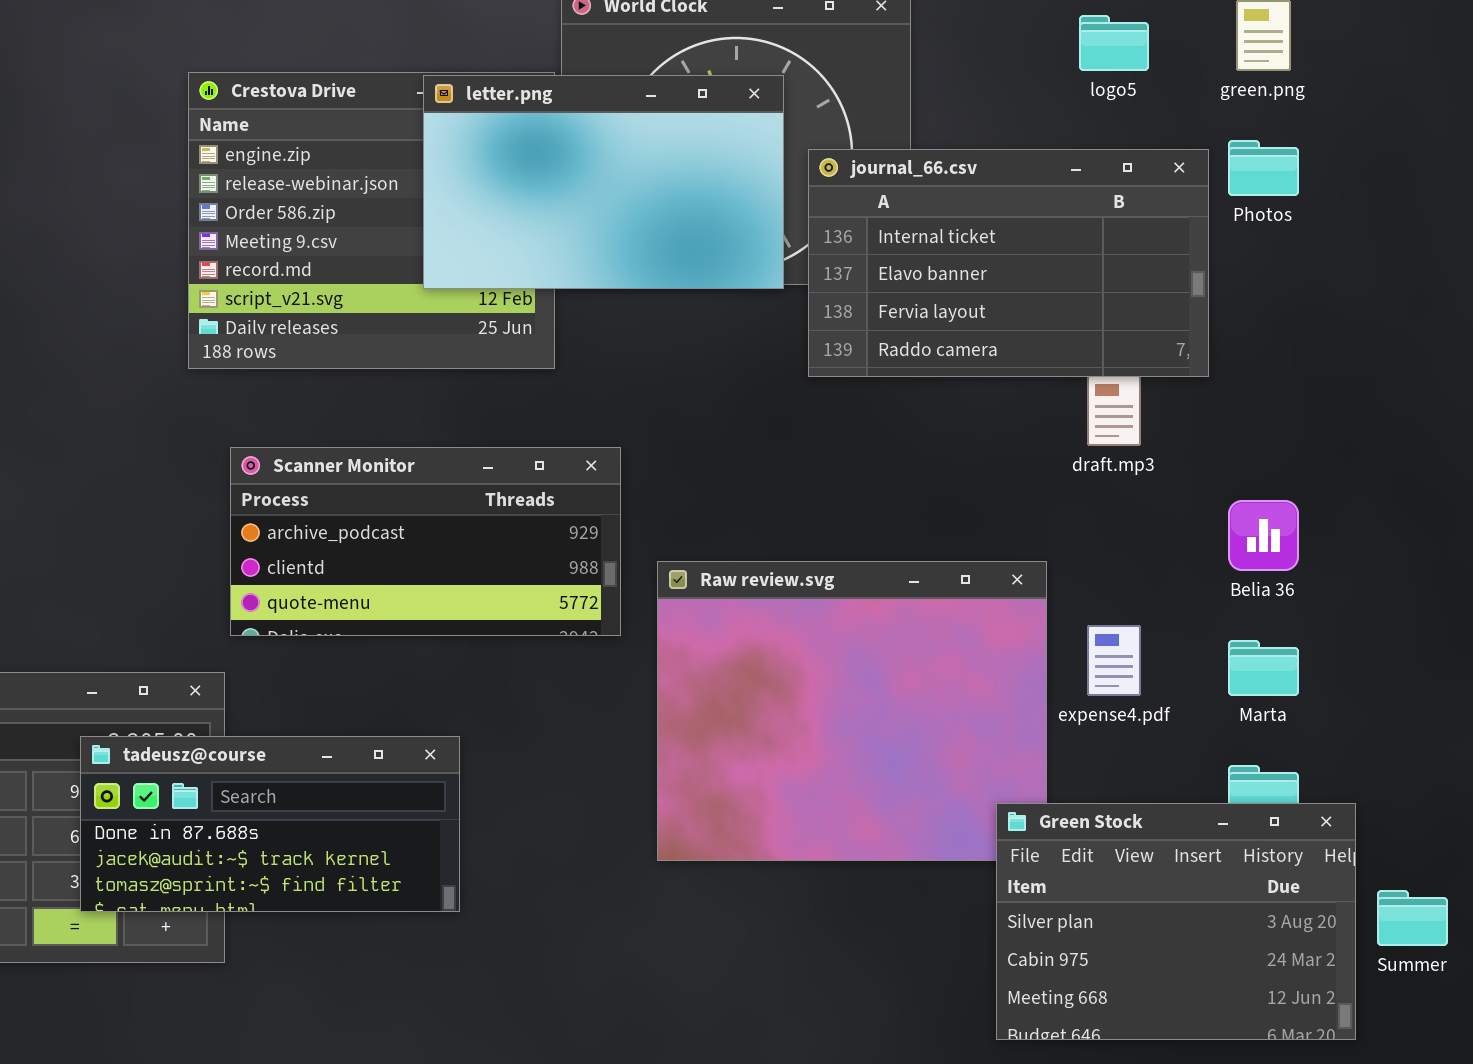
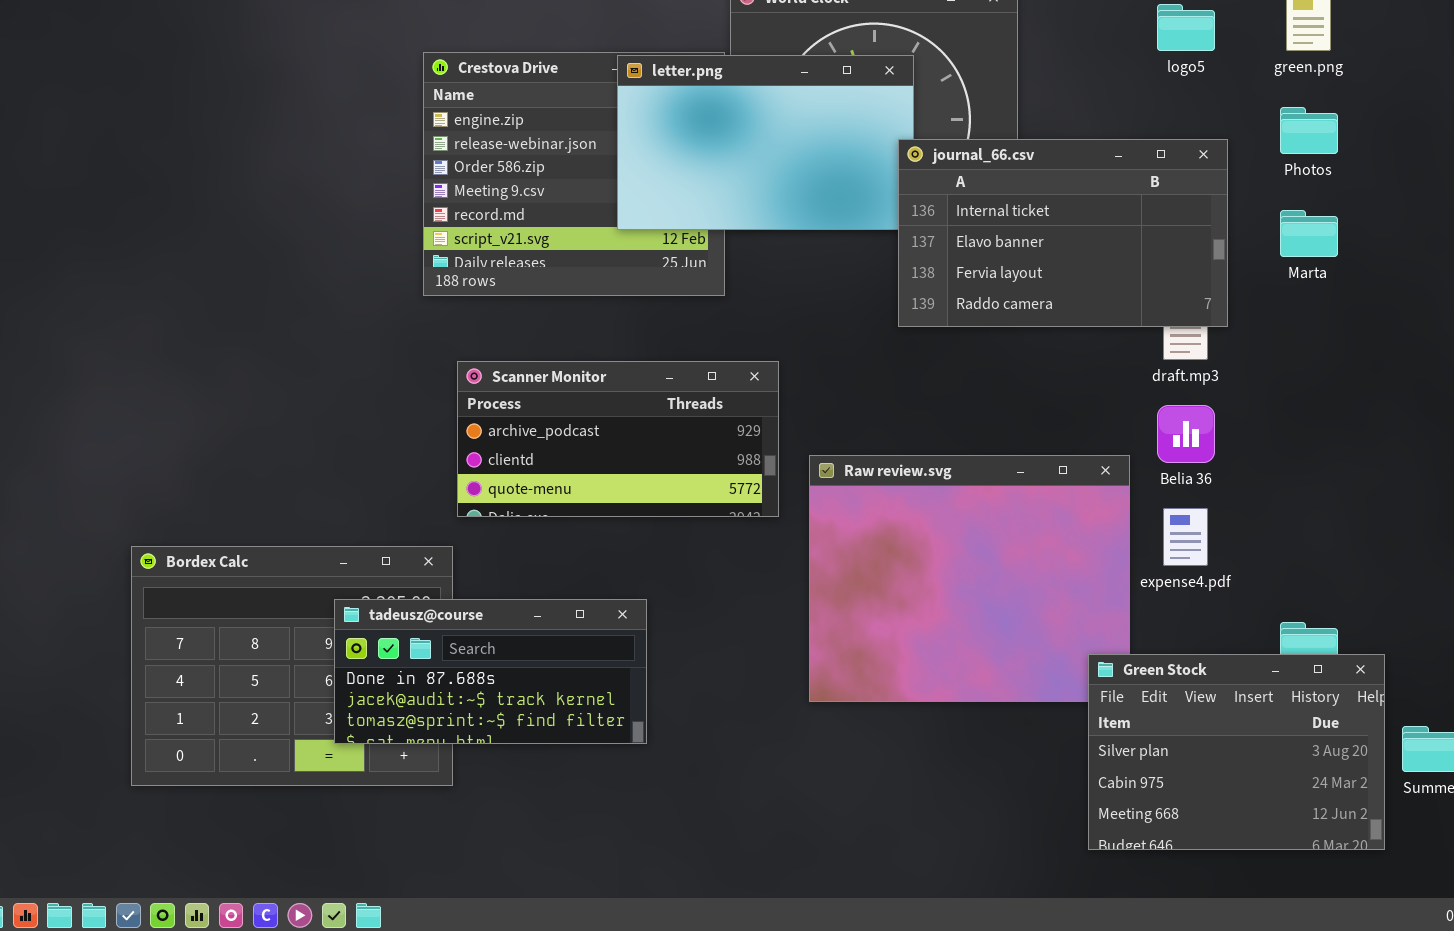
journal_66.csv: [808,149,1209,377] -> [898,139,1228,327], moved
Belia 36: [1228,500,1299,571] -> [1157,405,1215,463], moved
Marta: [1228,640,1299,696] -> [1280,210,1338,257], moved

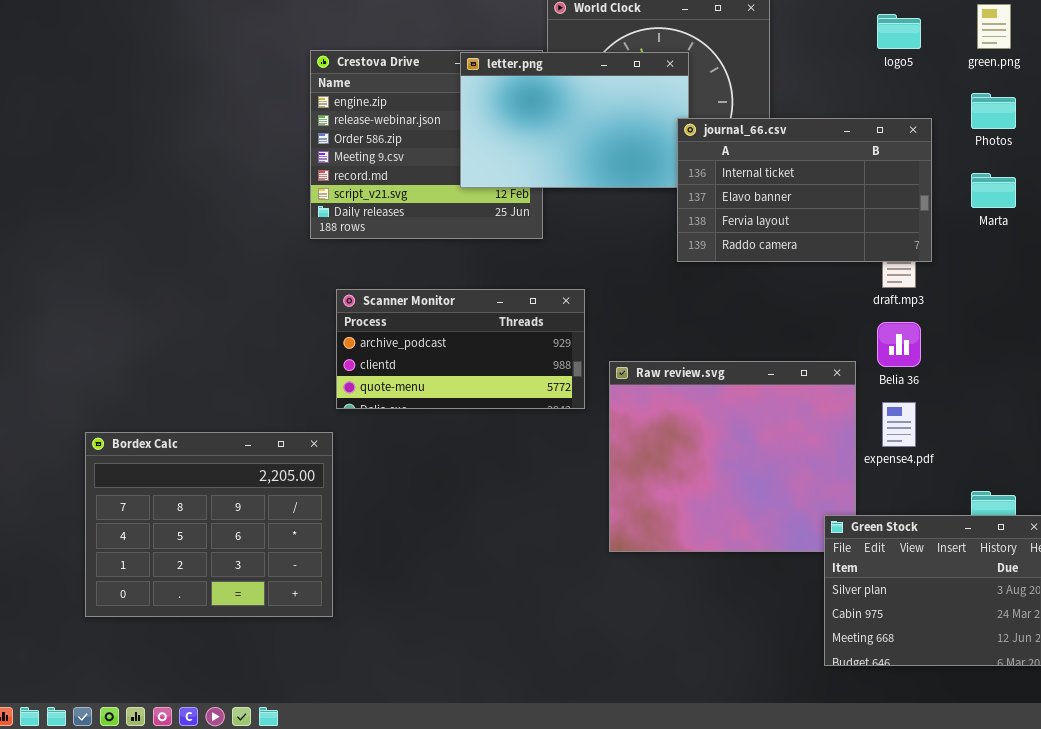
tadeusz@course: [334,599,647,744] -> none, closed

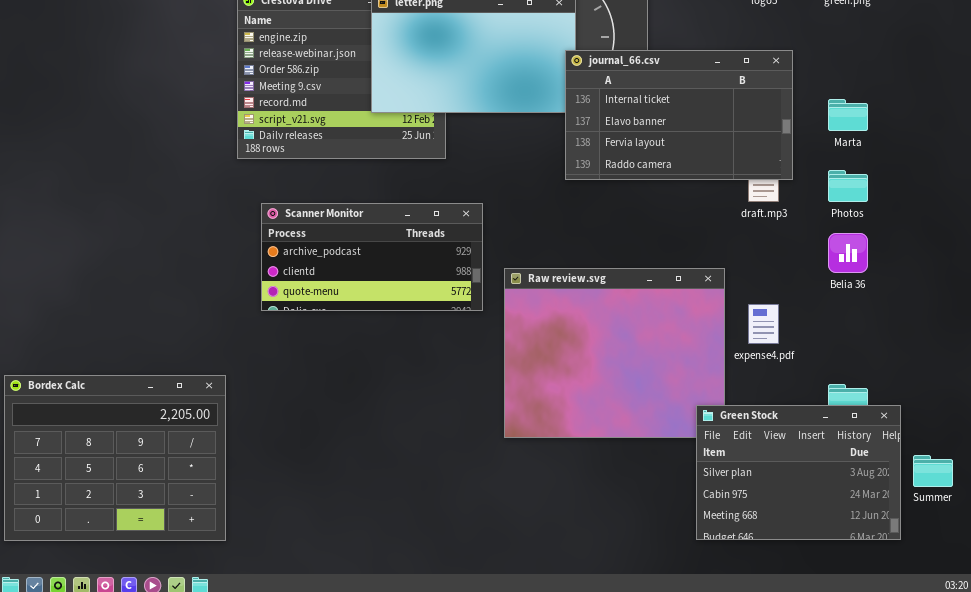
Photos: [971,93,1016,129] -> [828,170,868,202], moved
Belia 36: [877,322,921,367] -> [828,233,868,273], moved
Bordex Calc: [85,432,333,617] -> [4,375,226,541], moved

